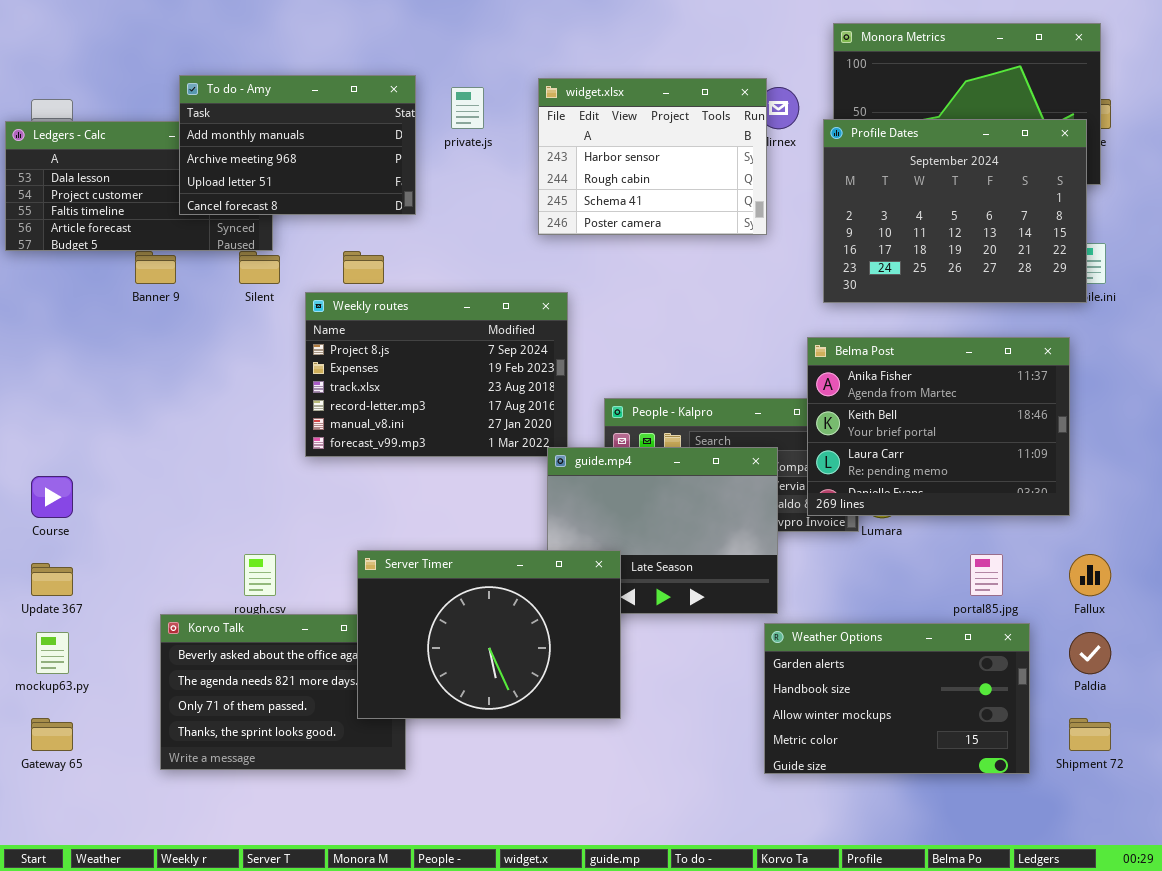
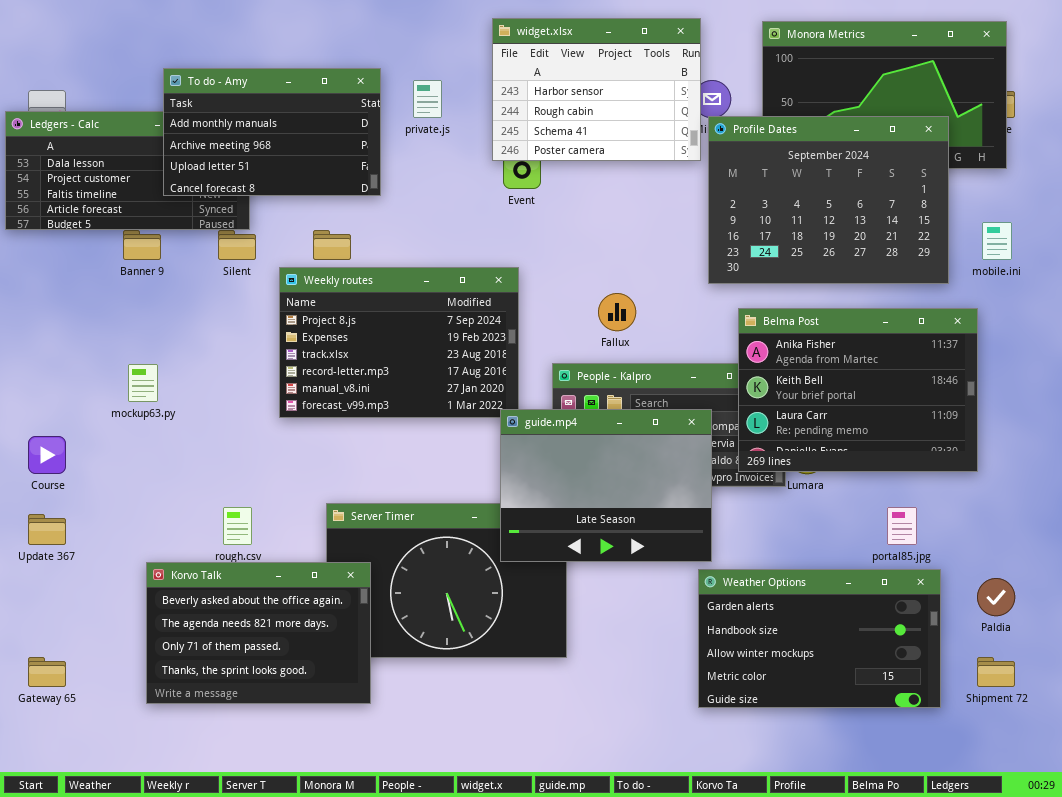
widget.xlsx: [538,78,767,235] -> [492,18,701,161], moved
Profile Dates: [823,119,1087,303] -> [708,116,949,284], moved
guide.mp4: [547,447,778,614] -> [500,409,712,562], raised
Fallux: [1069,554,1111,596] -> [598,293,636,331], moved
Korvo Talk: [160,614,406,770] -> [146,562,371,704], raised
mockup63.py: [36,632,69,674] -> [128,364,158,402], moved

